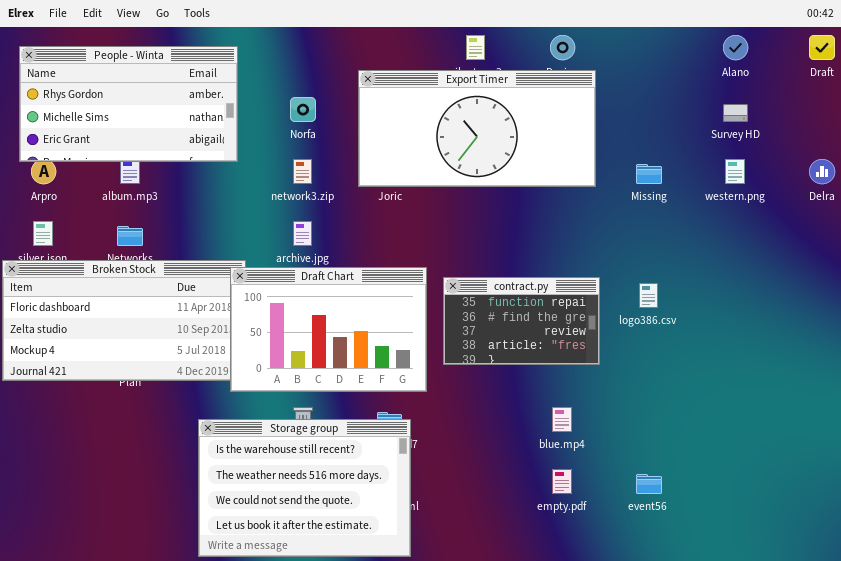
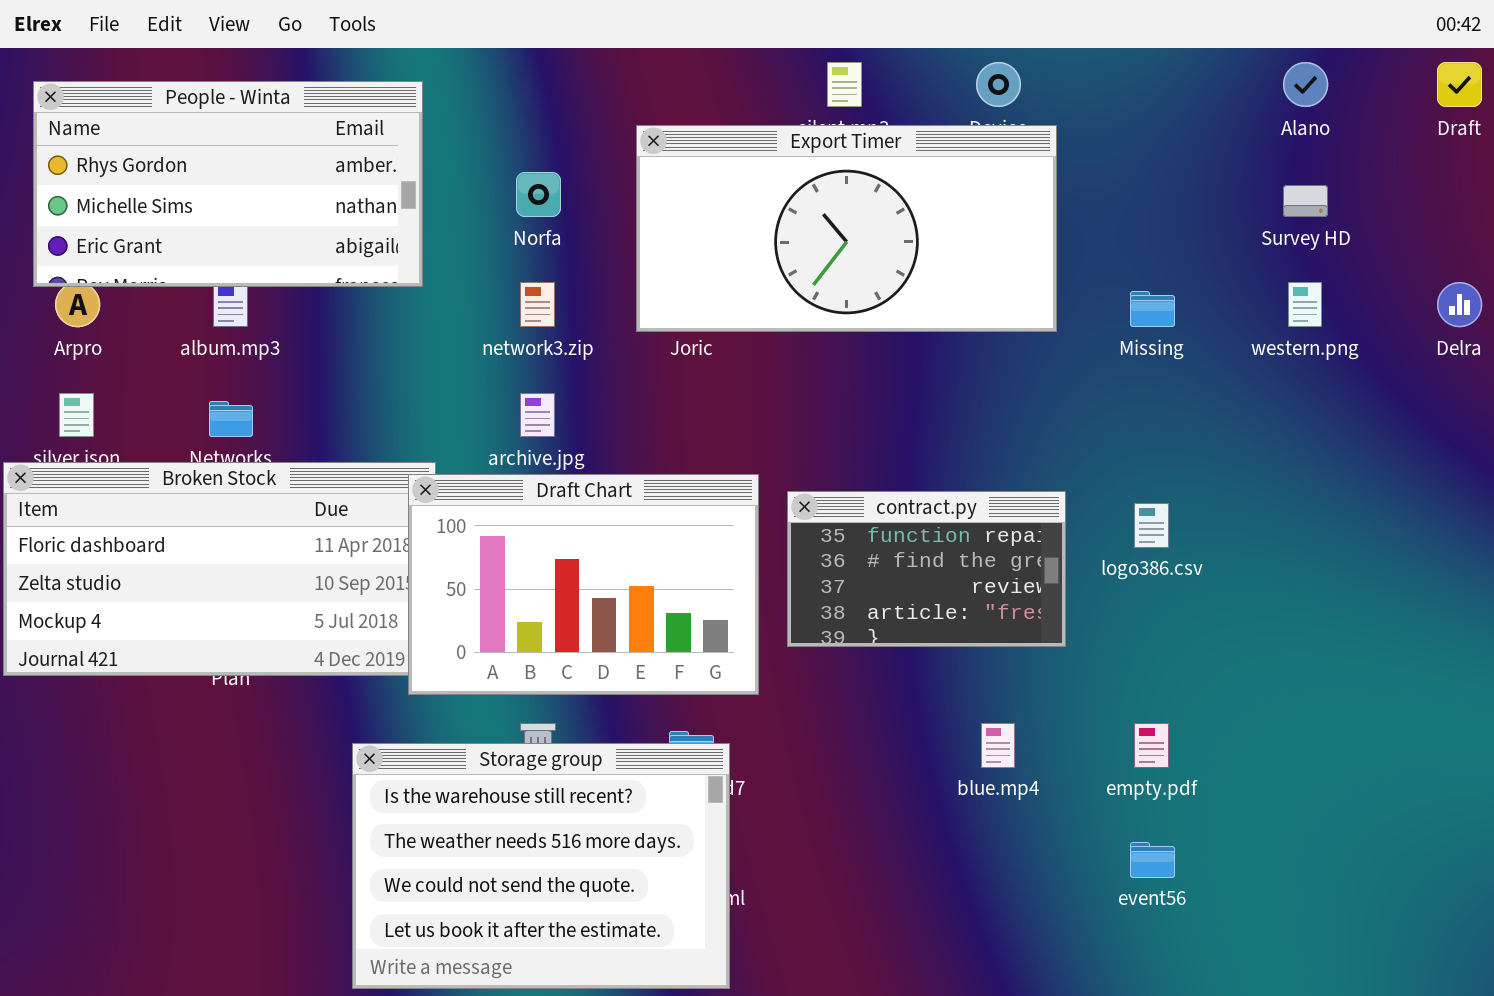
empty.pdf: [552,469,572,494] -> [1134,723,1169,768], moved

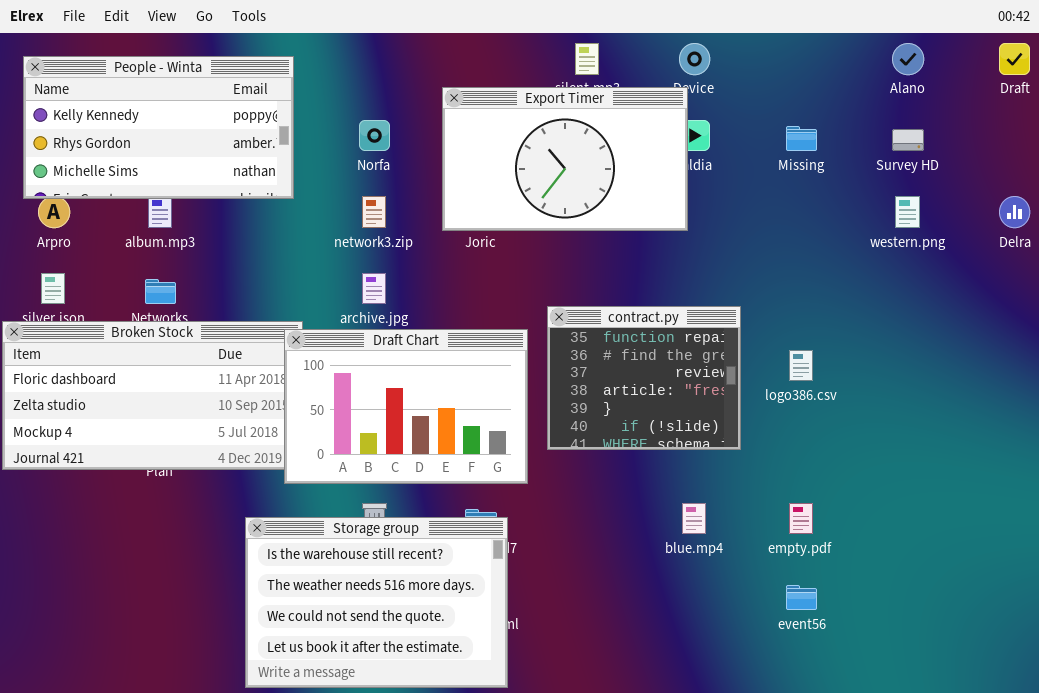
People - Winta: [33,81,423,287] -> [23,56,294,199], scrolled up 1 row
Export Timer: [636,125,1057,332] -> [442,87,688,231], resized
Missing: [1130,291,1175,327] -> [786,126,817,151], moved
contract.py: [787,491,1066,647] -> [547,306,741,450], resized

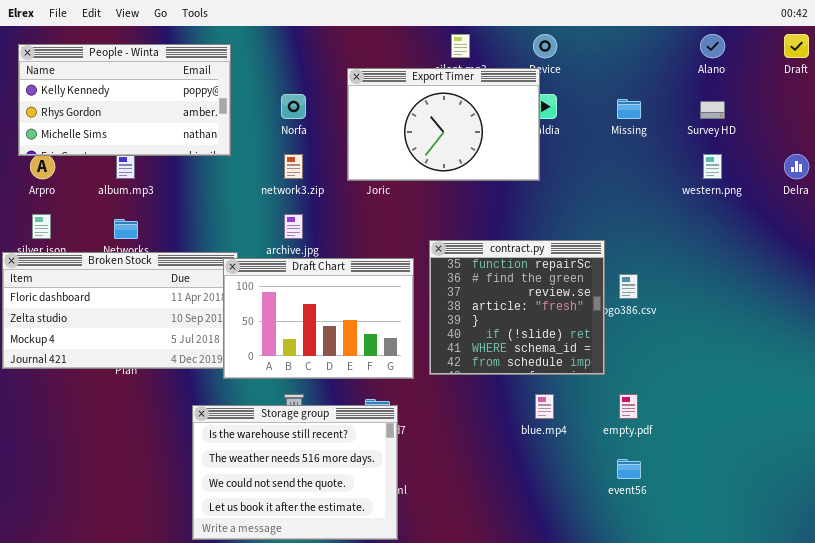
contract.py: [547,306,741,450] -> [429,240,605,375], resized

